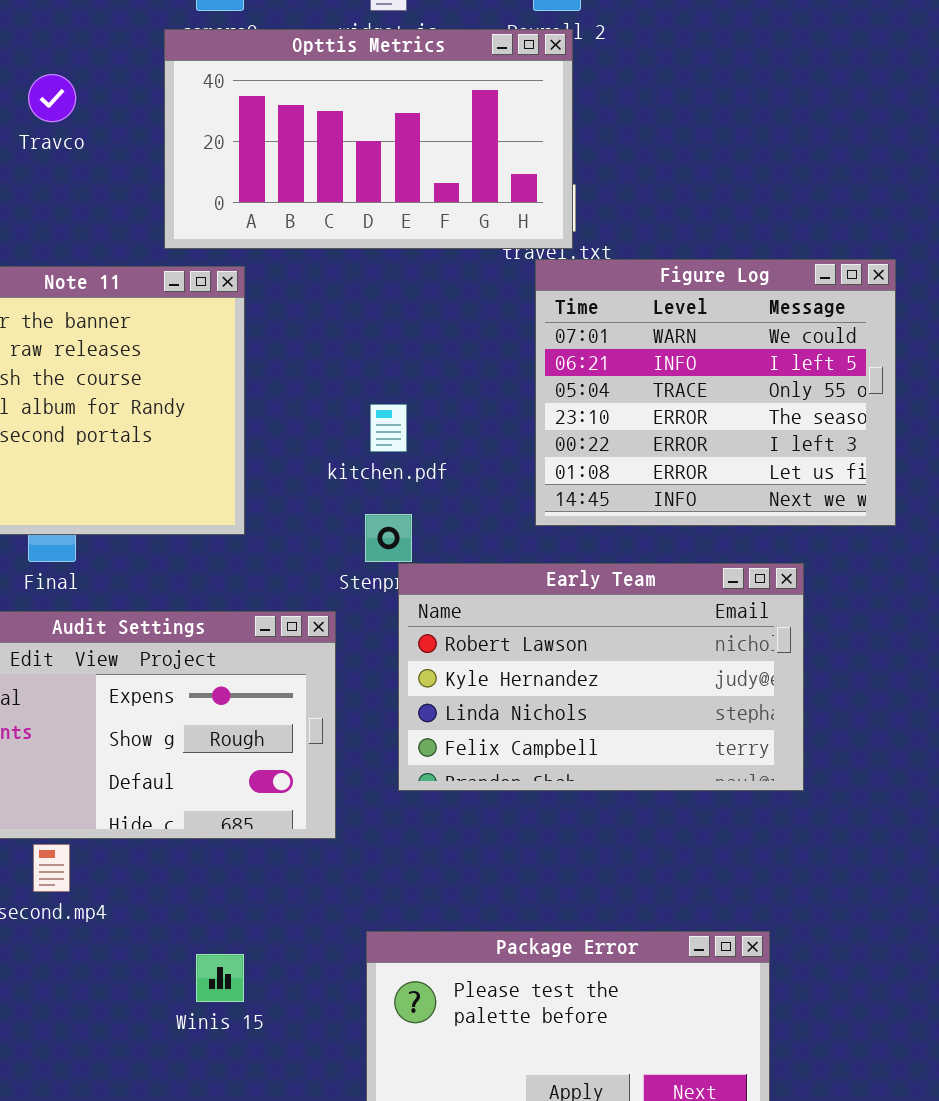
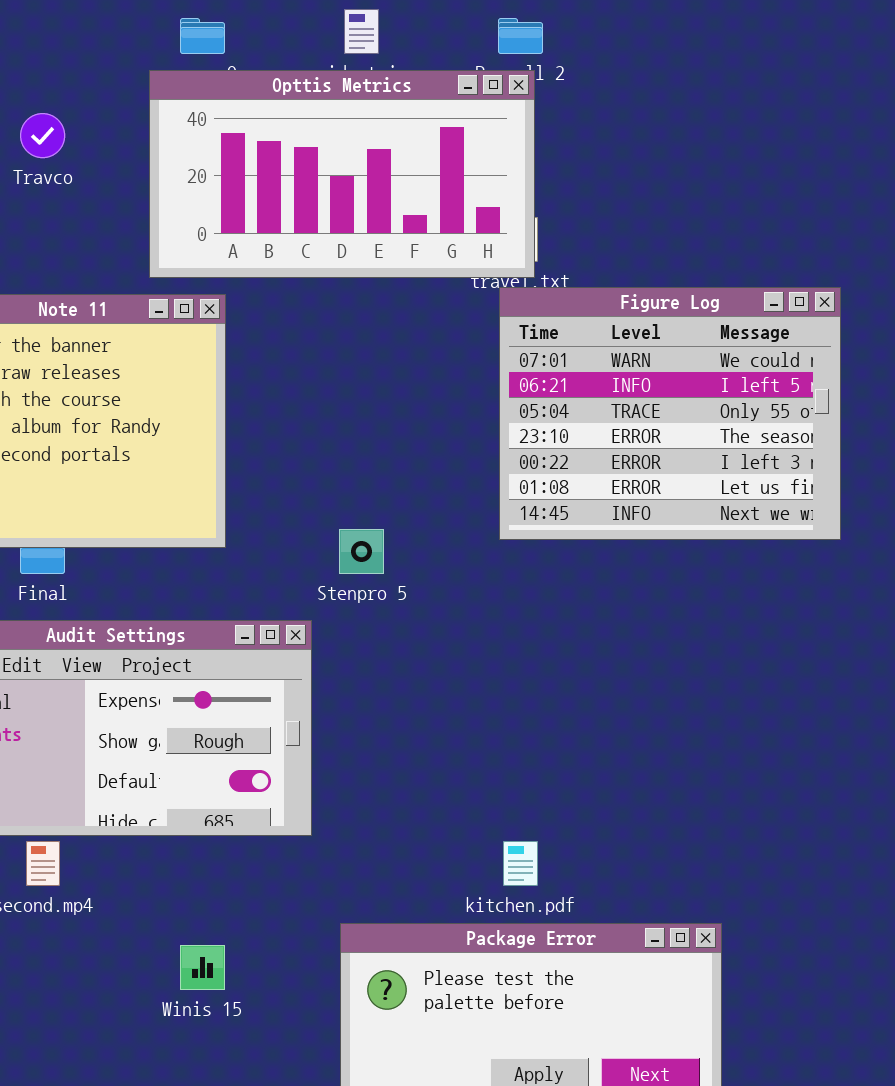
kitchen.pdf: [370,404,407,452] -> [503,841,538,886], moved
Early Team: [398,563,804,791] -> none, closed

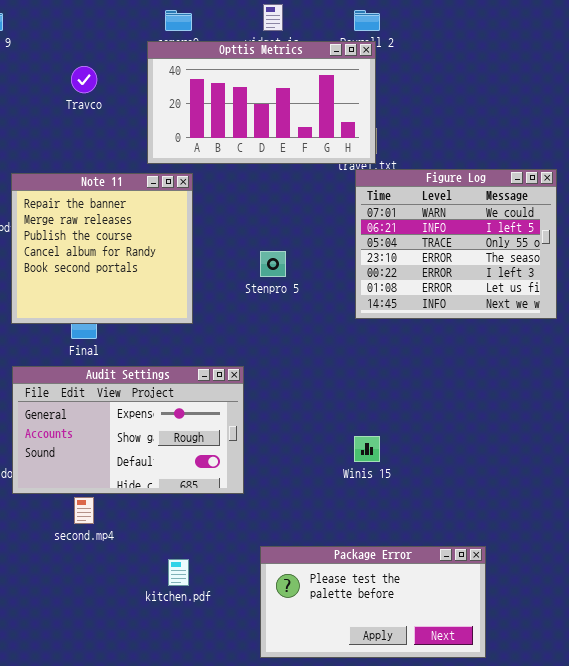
Stenpro 5: [339,529,384,574] -> [260,251,286,277], moved
kitchen.pdf: [503,841,538,886] -> [168,559,189,586], moved
Winis 15: [180,945,225,990] -> [354,436,380,462], moved

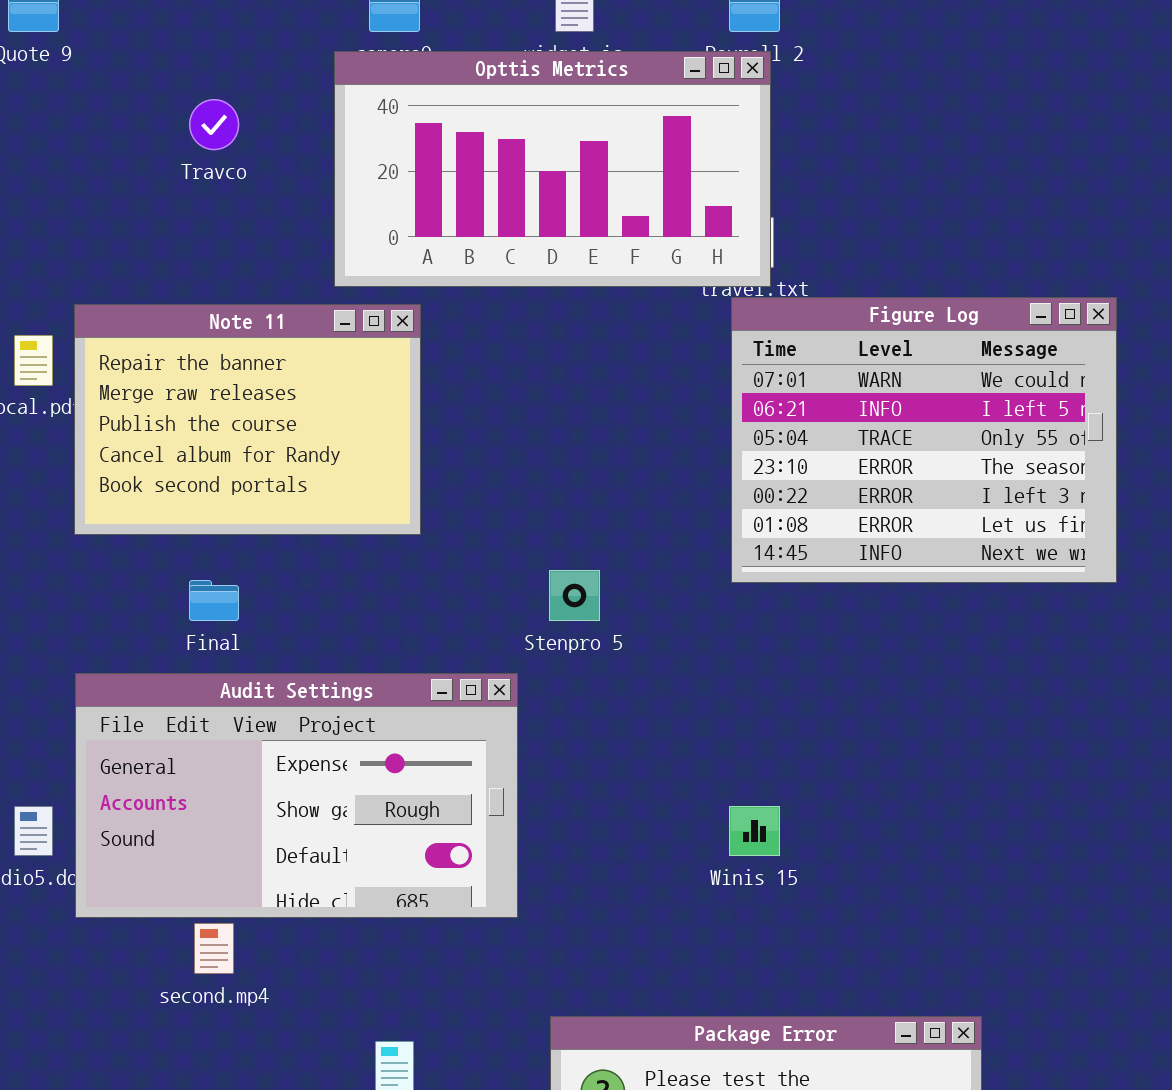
Note 11: [11,173,193,324] -> [74,304,421,535], resized
Stenpro 5: [260,251,286,277] -> [549,570,600,621], moved

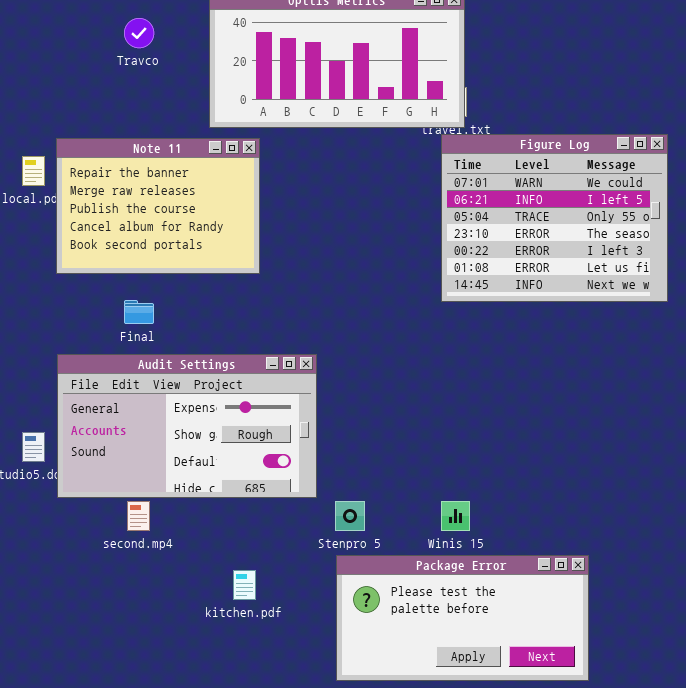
Stenpro 5: [549,570,600,621] -> [335,501,365,531], moved
Winis 15: [729,806,780,856] -> [441,501,470,531], moved

